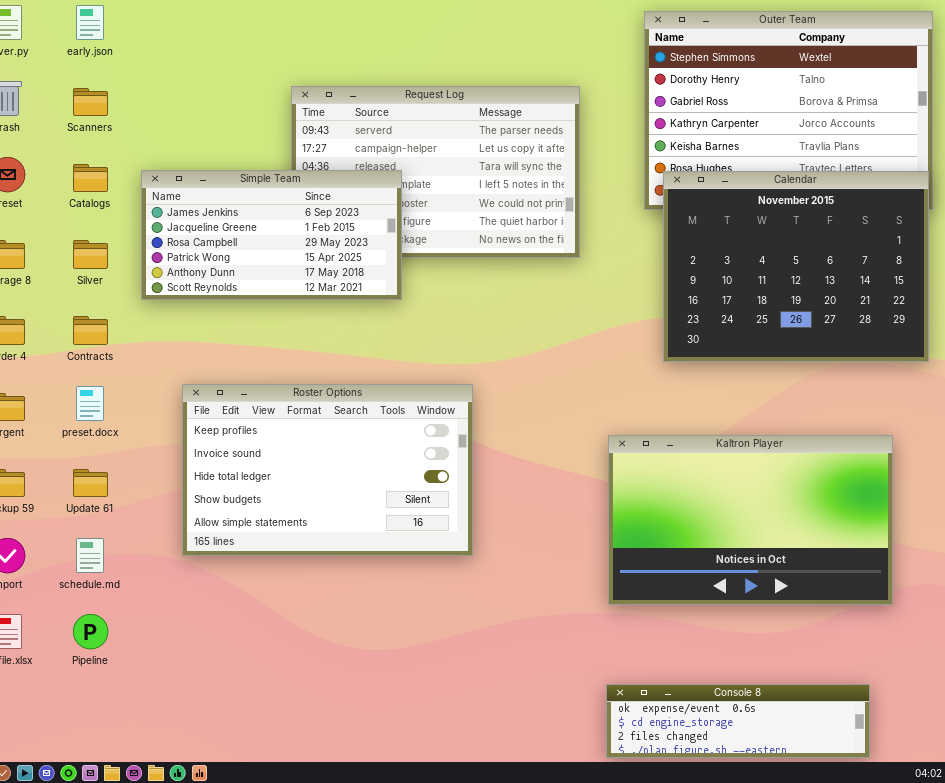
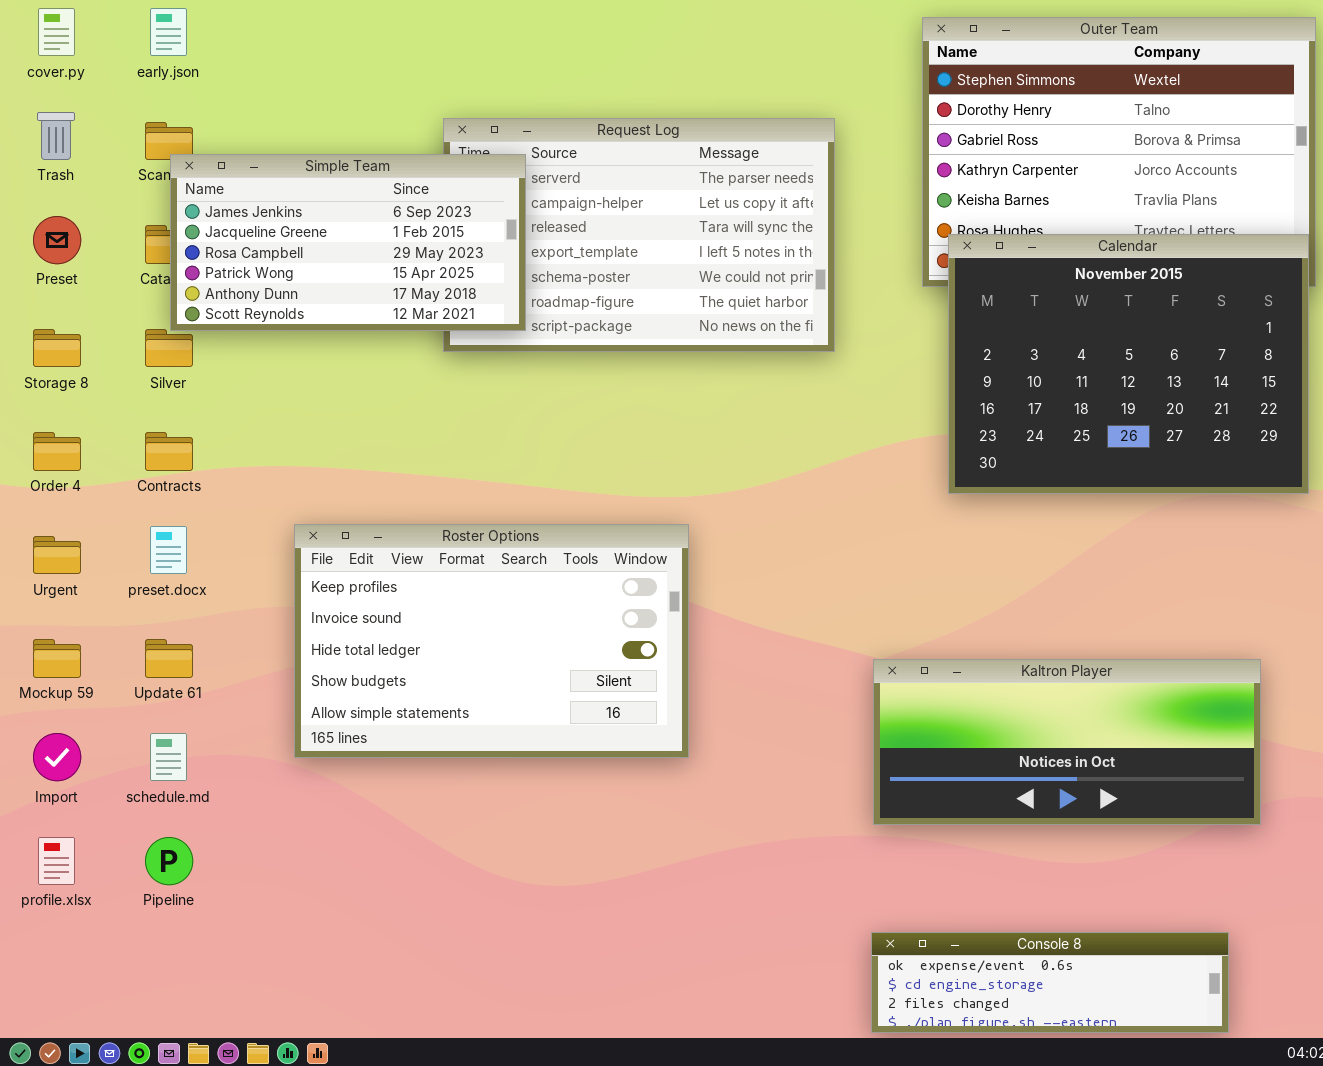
Simple Team: [141,170,402,300] -> [170,154,526,331], moved
Kaltron Player: [608,435,893,605] -> [873,659,1261,825], resized

